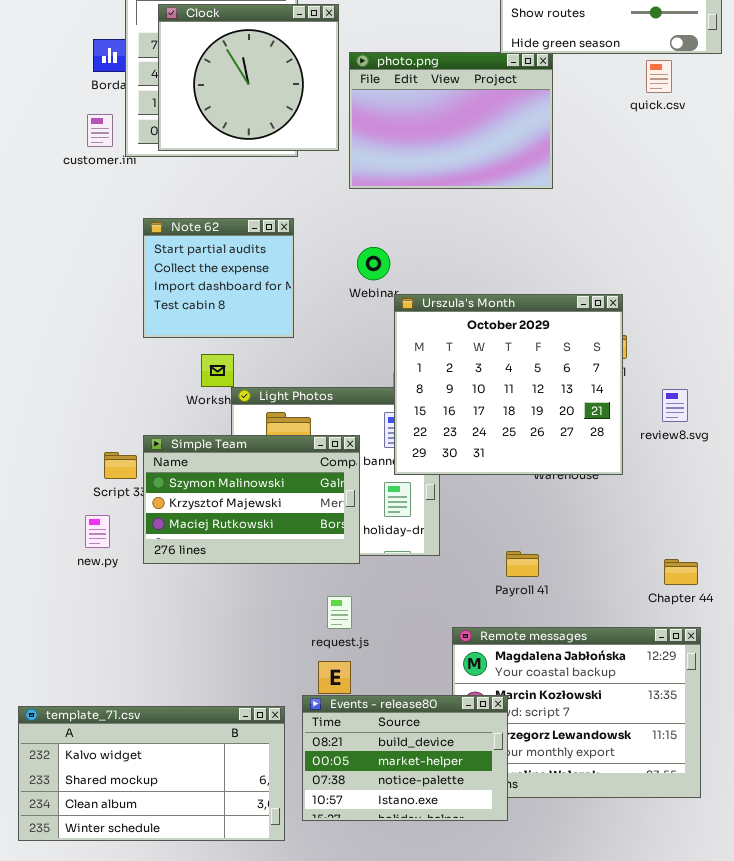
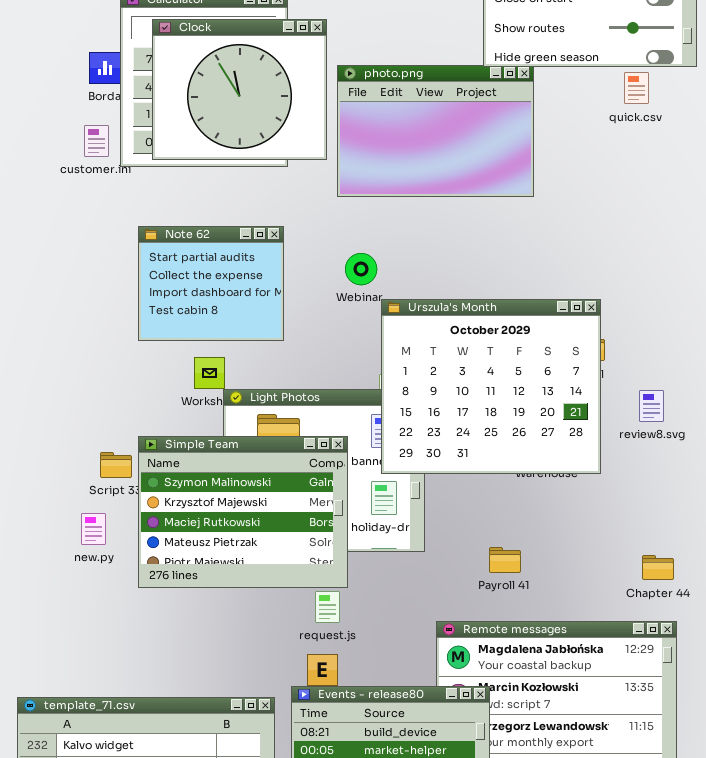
Simple Team: [143,435,360,564] -> [138,436,348,588], resized

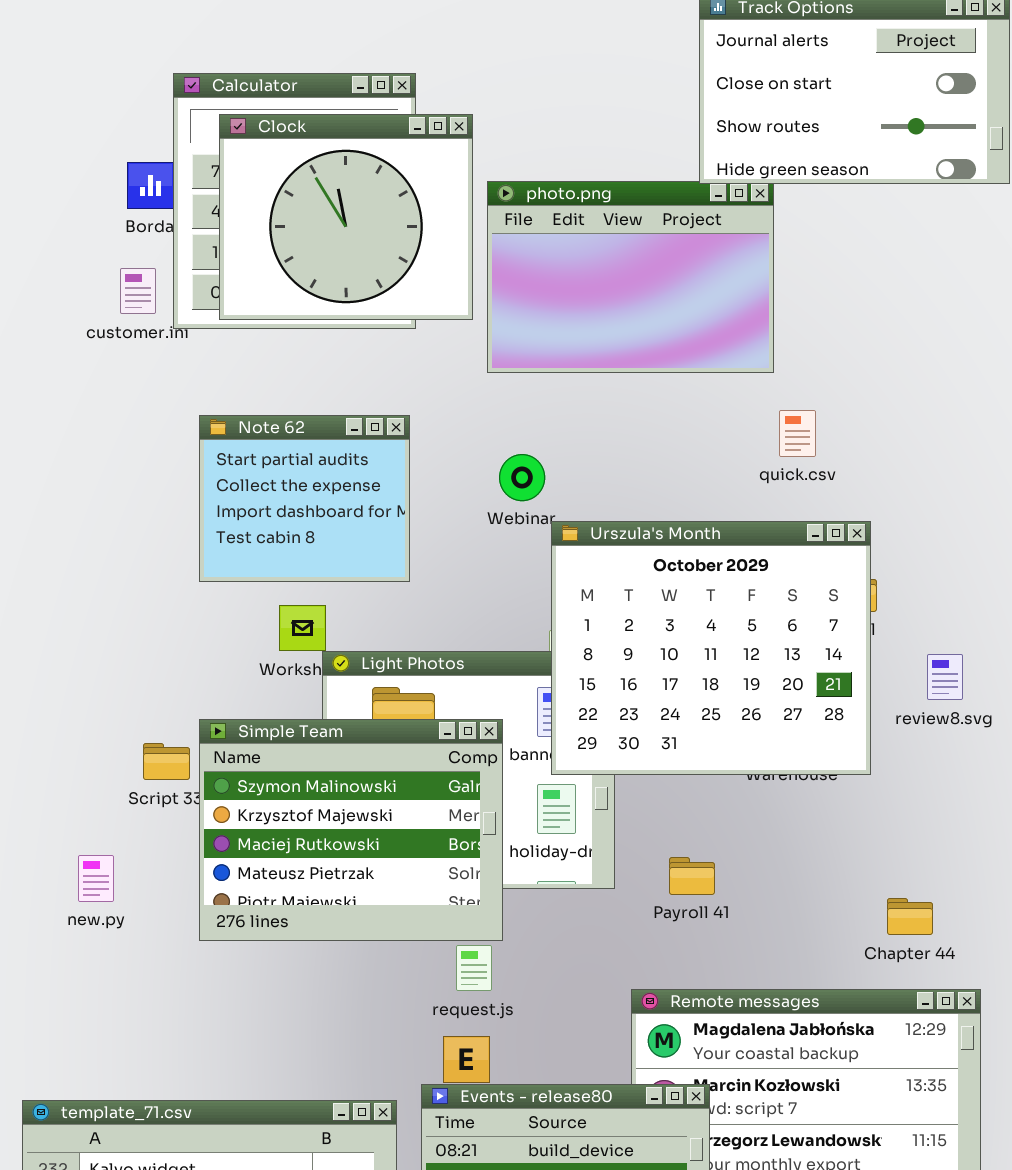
quick.csv: [624,72,649,104] -> [779,410,816,457], moved
new.py: [81,513,106,545] -> [78,855,114,902], moved
Payroll 41: [489,547,521,573] -> [669,857,715,895], moved
Chapter 44: [642,555,674,580] -> [887,898,933,935], moved

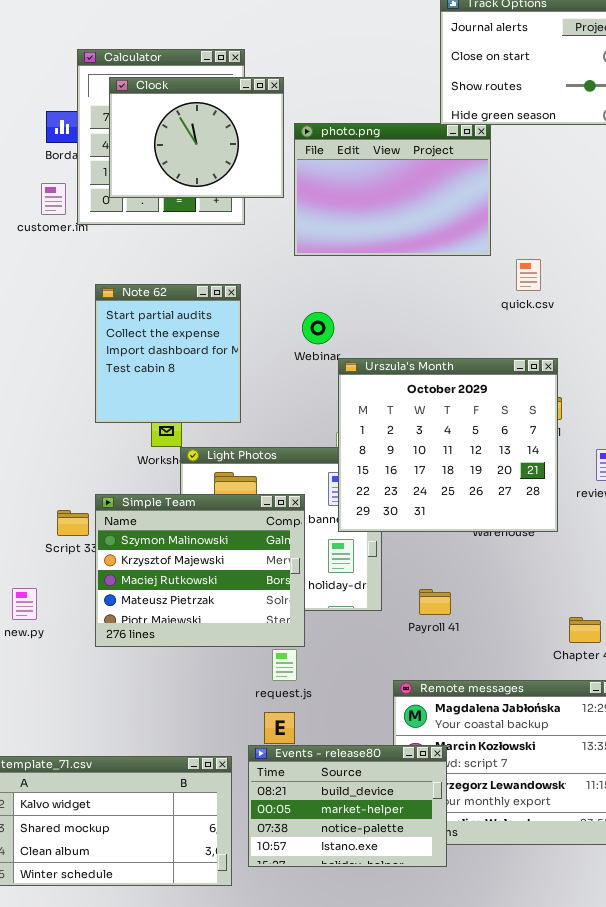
Clock: [219,114,473,320] -> [109,77,284,198], resized
quick.csv: [779,410,816,457] -> [516,259,541,291], moved
Note 62: [199,415,410,582] -> [95,284,241,423], resized

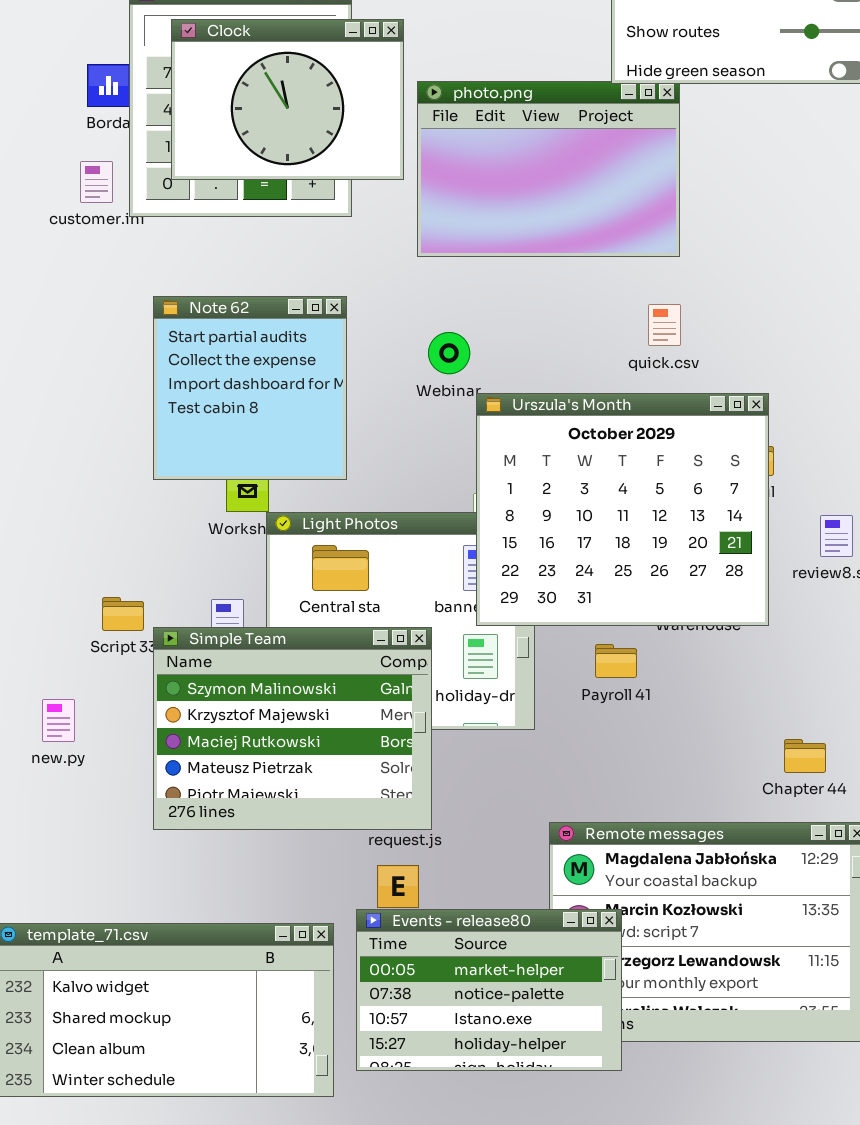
quick.csv: [516,259,541,291] -> [648,304,681,346], moved
Simple Team: [95,494,305,647] -> [153,627,432,830], moved
Payroll 41: [419,589,451,615] -> [595,644,637,678], moved
Events - release80: [248,745,447,867] -> [356,909,622,1071], scrolled down 1 row

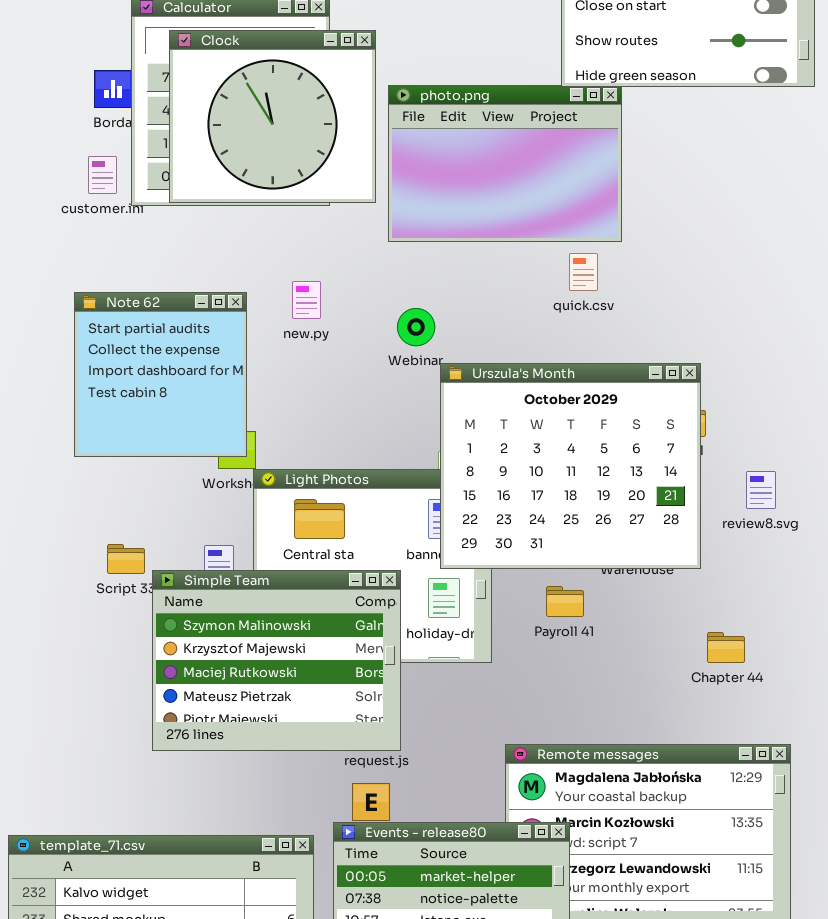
Clock: [171,19,404,180] -> [169,30,376,203], resized
Note 62: [153,296,347,480] -> [74,292,247,457], moved
quick.csv: [648,304,681,346] -> [569,253,598,291], moved
new.py: [42,699,75,742] -> [292,281,321,319], moved
Chapter 44: [784,739,826,773] -> [707,632,745,663], moved

